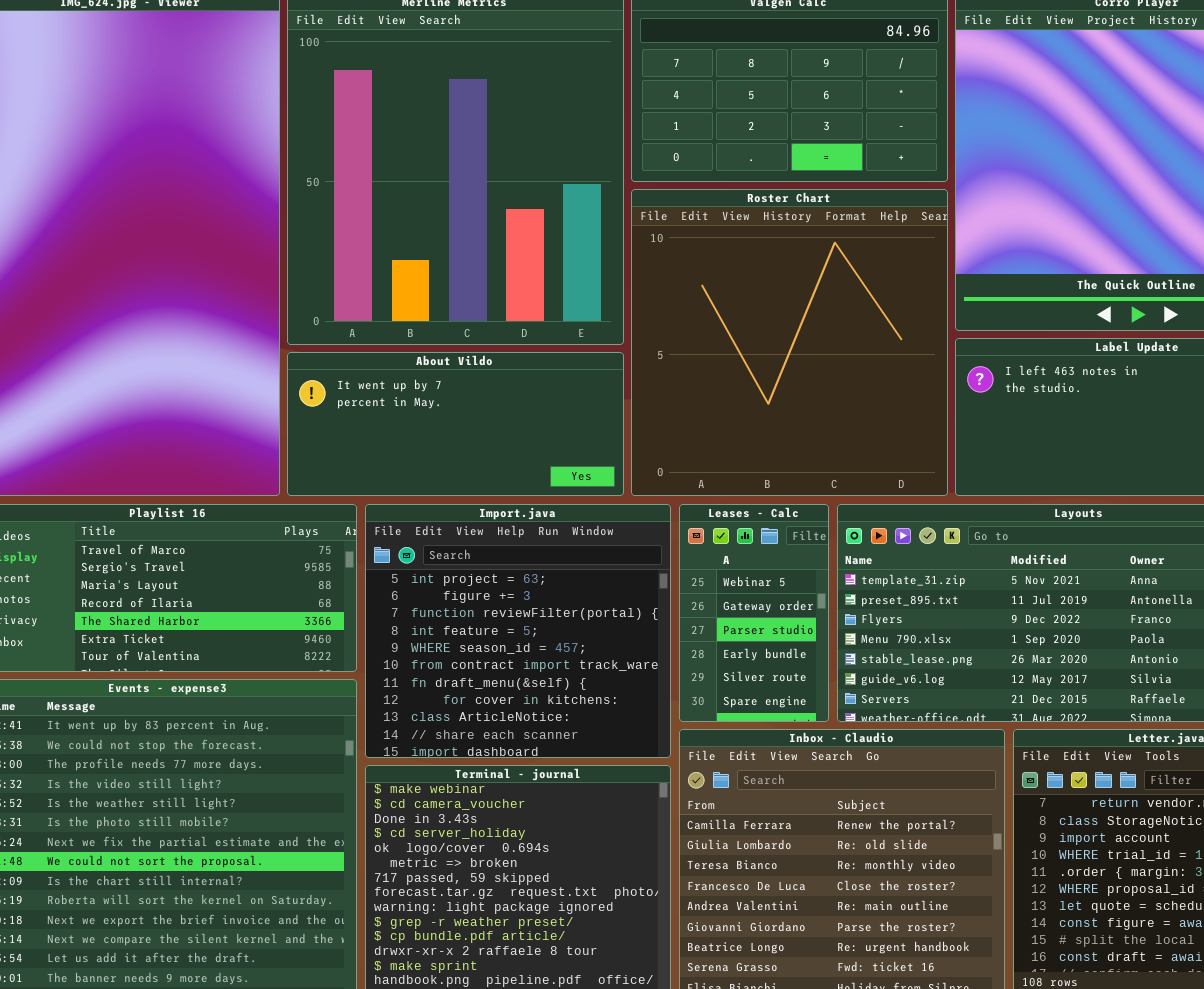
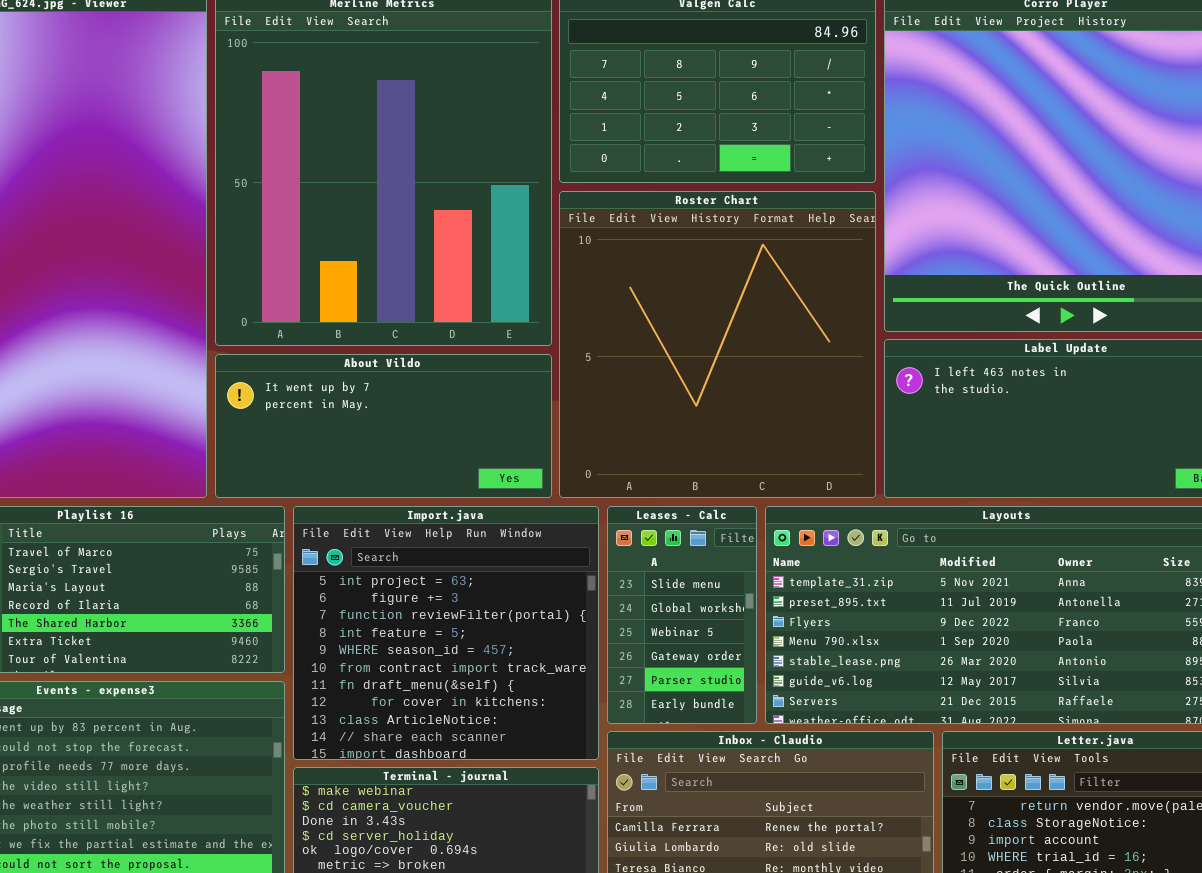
Leases - Calc: [679,504,829,722] -> [607,506,757,724], scrolled up 2 rows

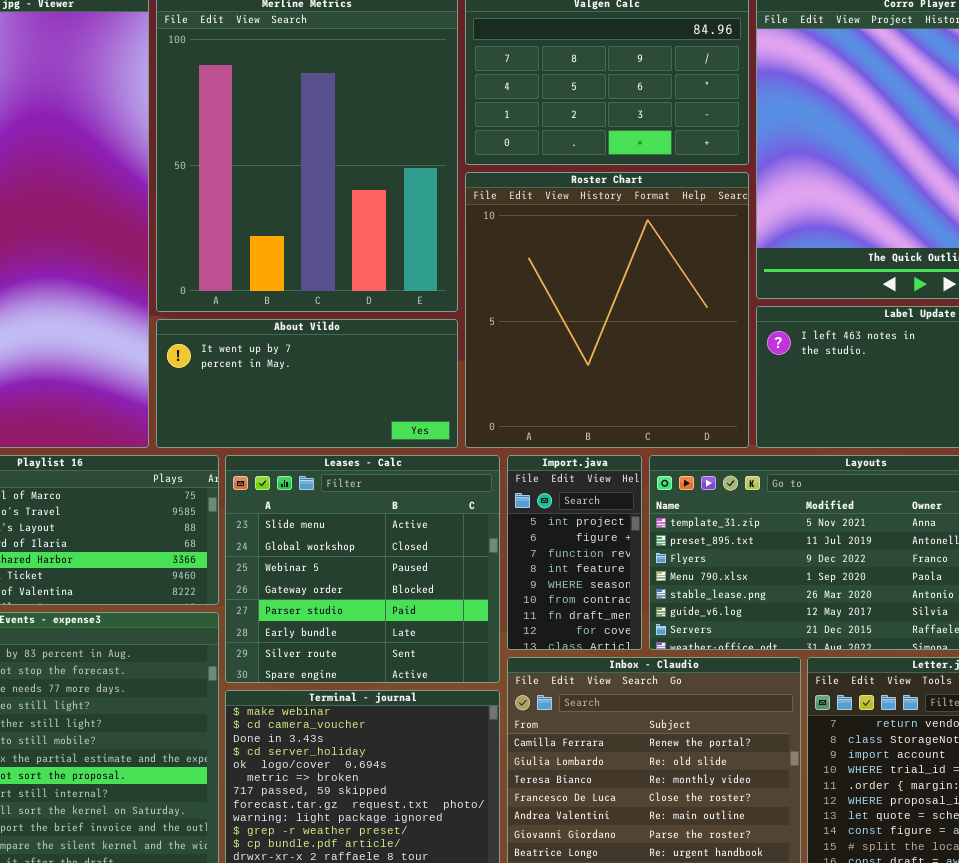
Import.java: [293,506,599,760] -> [507,455,642,650], moved, resized
Leases - Calc: [607,506,757,724] -> [225,455,500,683], moved, resized

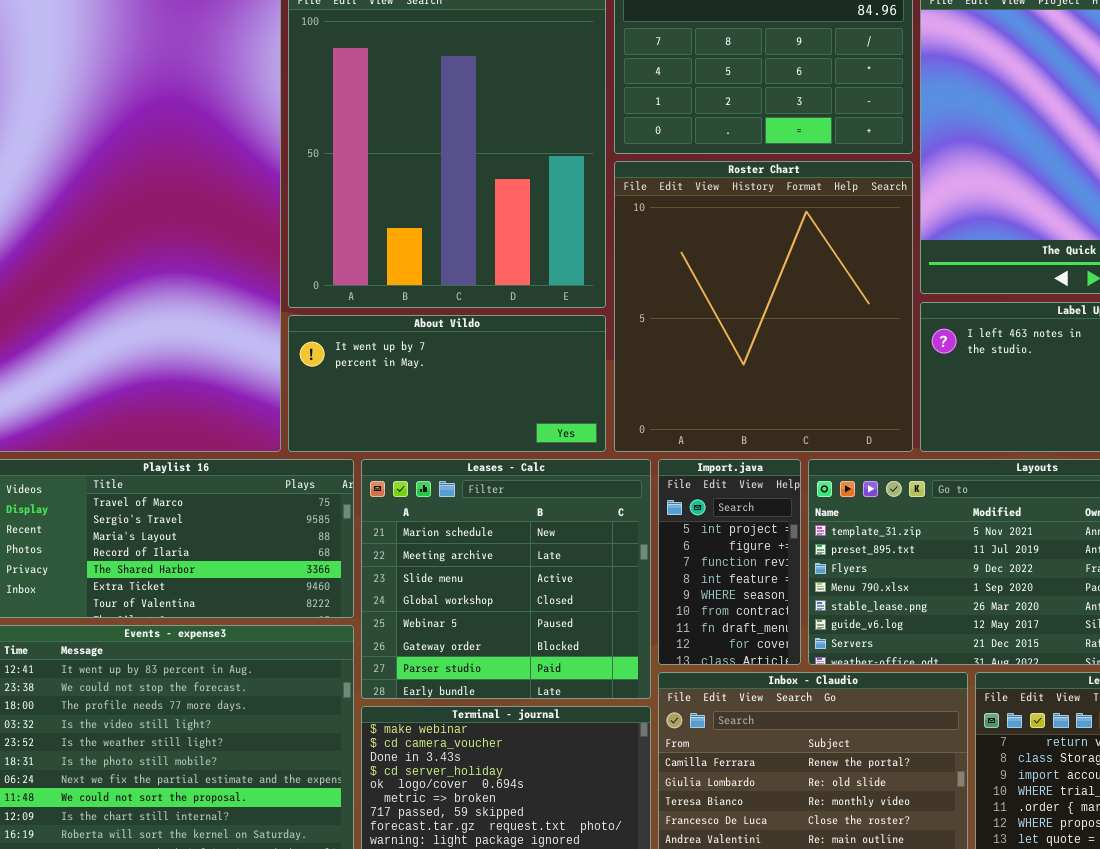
Leases - Calc: [225,455,500,683] -> [361,459,651,699], scrolled up 2 rows

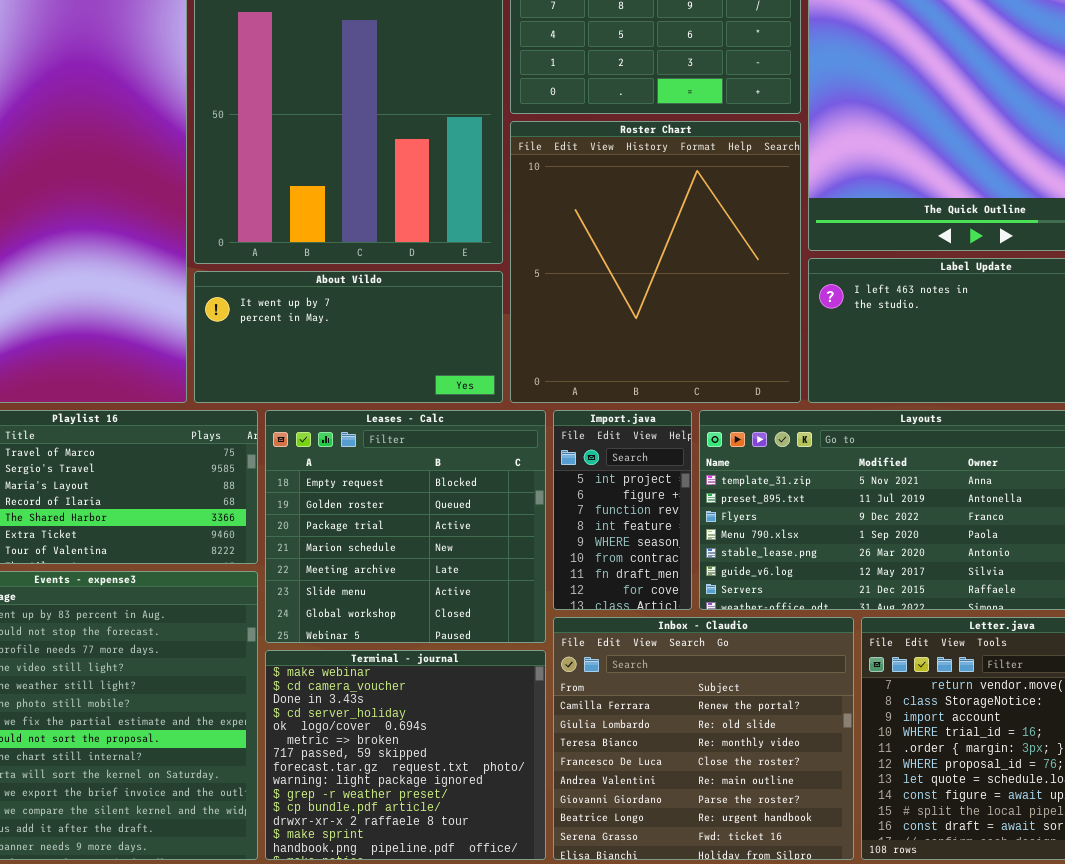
Leases - Calc: [361,459,651,699] -> [265,410,546,643], scrolled up 3 rows

